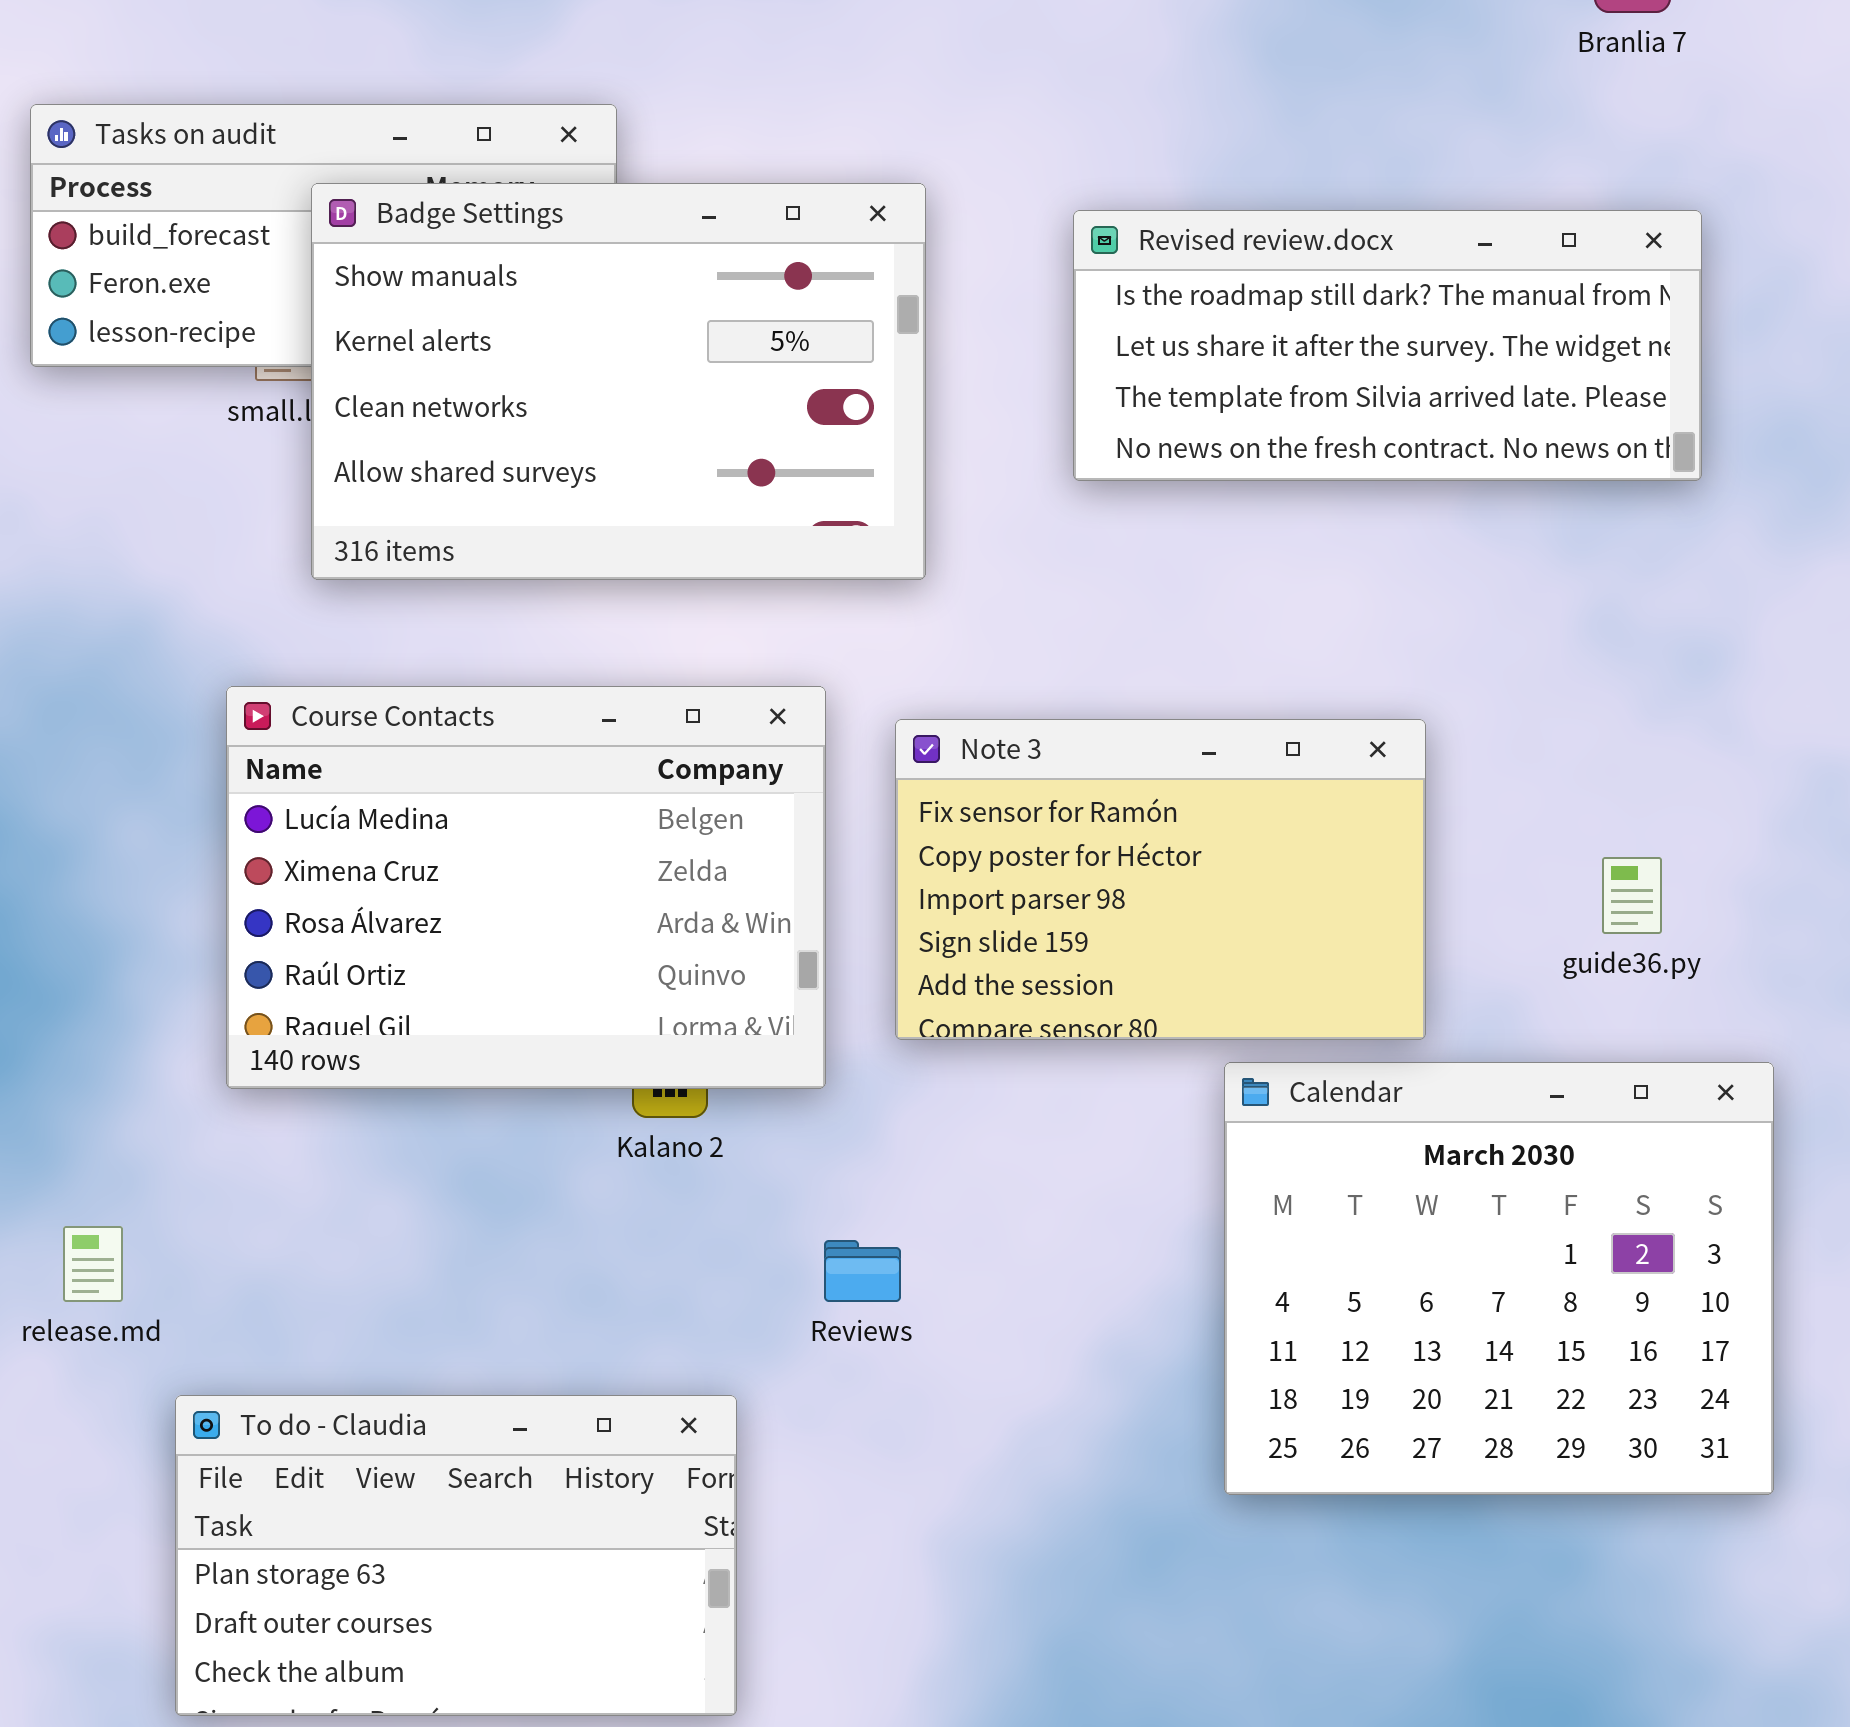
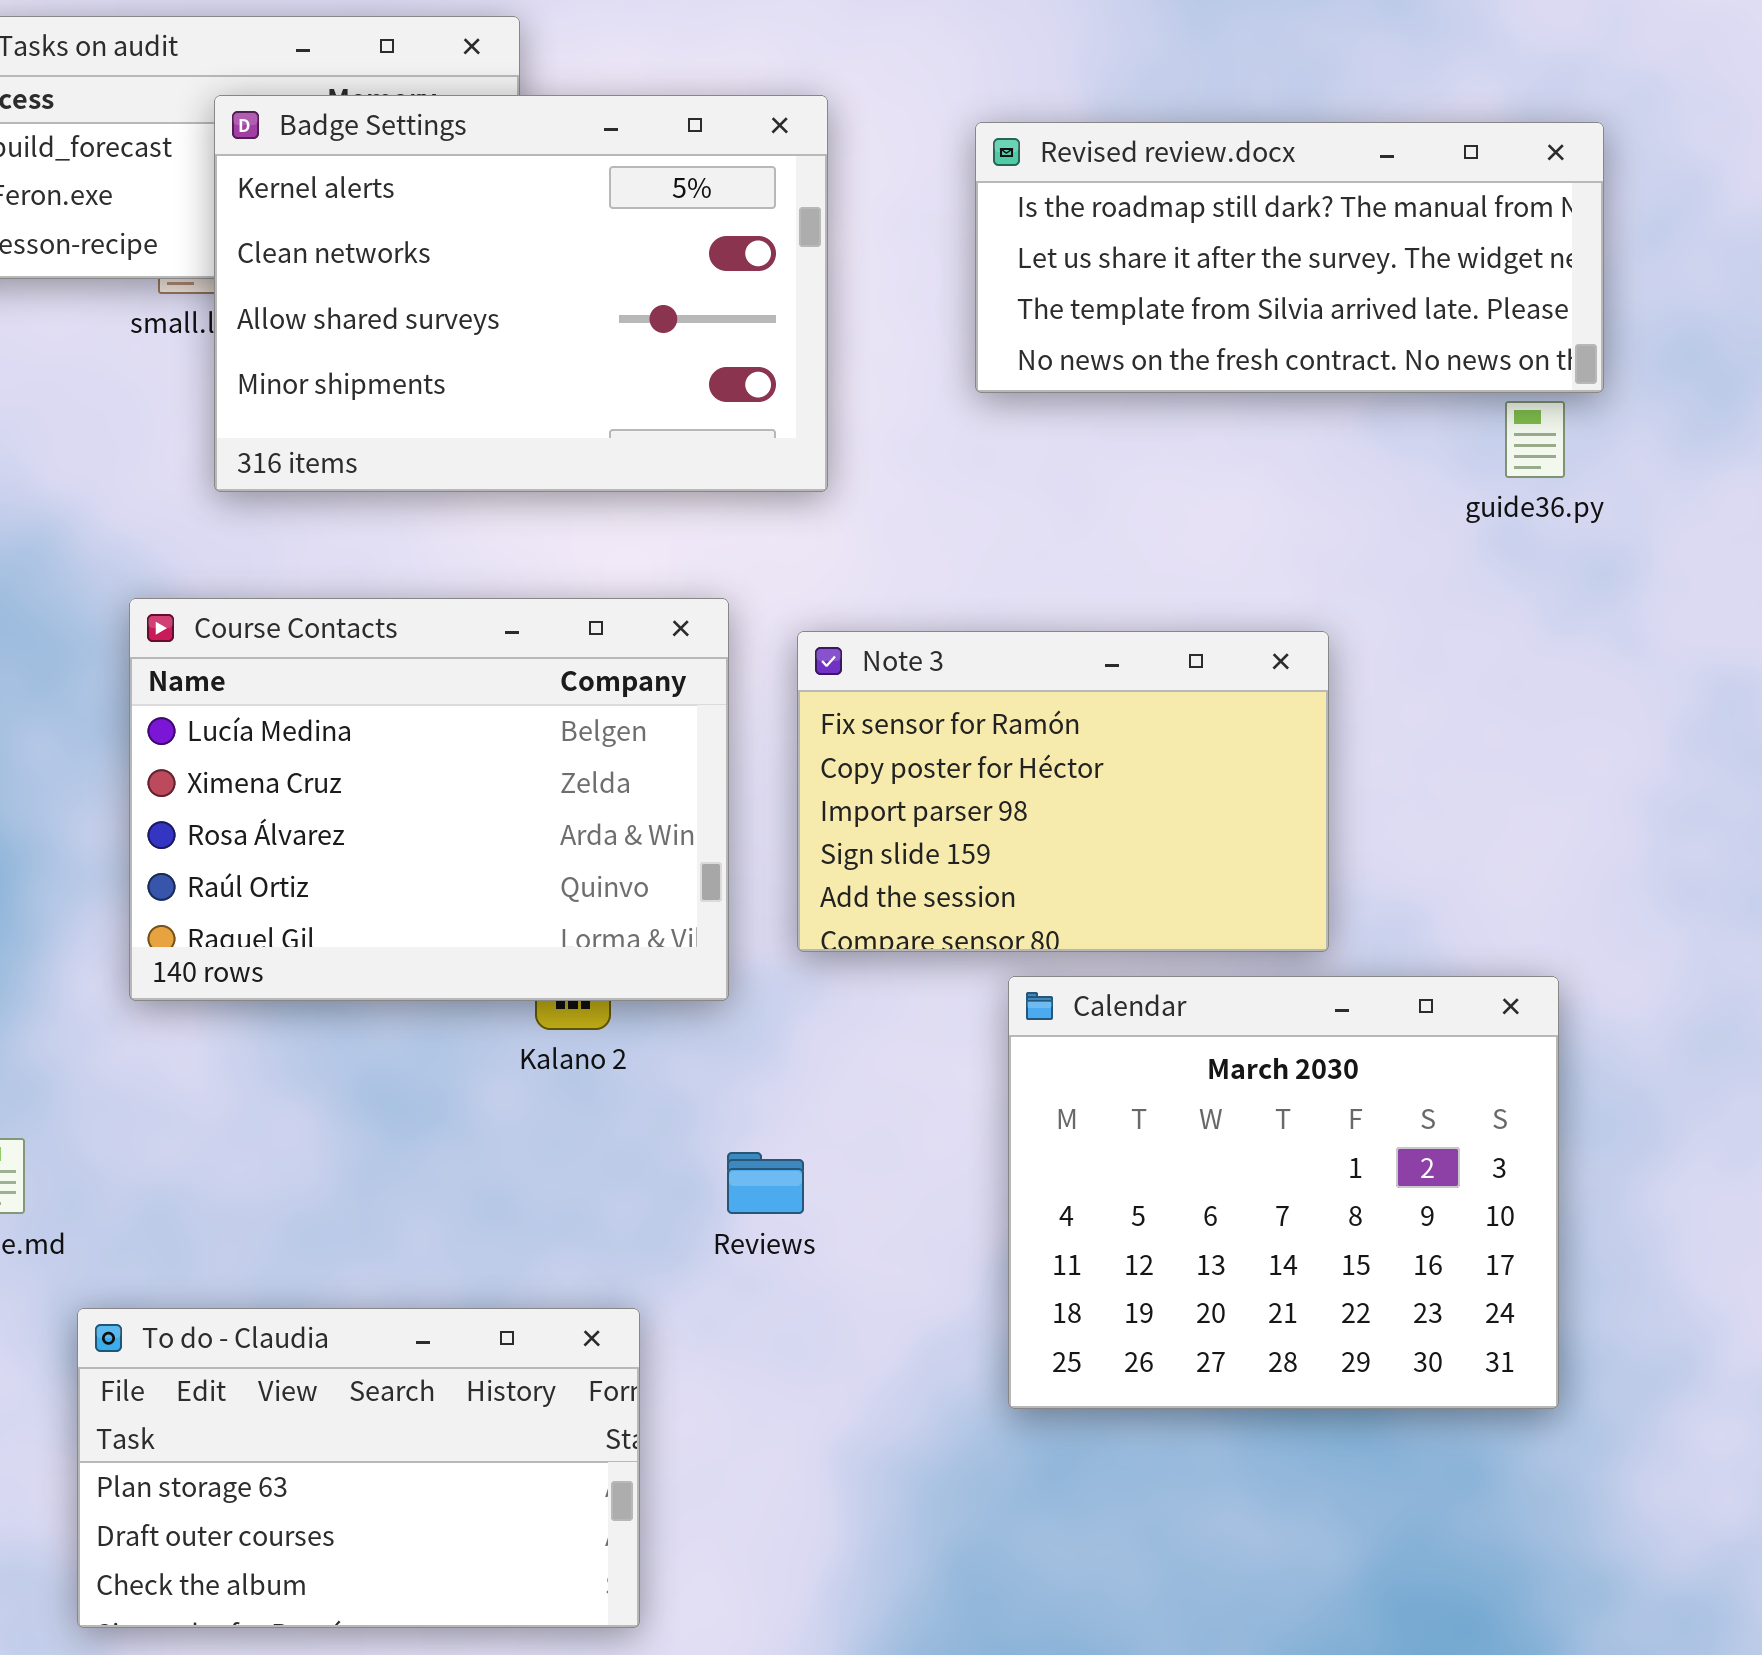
Badge Settings: [311,183,926,580] -> [214,95,828,492], scrolled down 1 row
guide36.py: [1602,857,1662,934] -> [1505,401,1565,478], moved
Calendar: [1224,1062,1774,1495] -> [1008,976,1559,1409], moved

